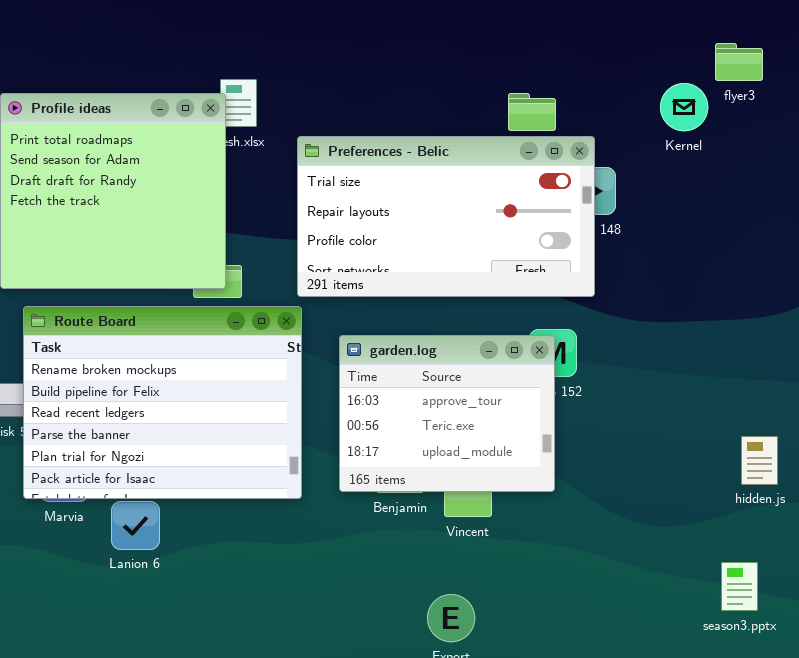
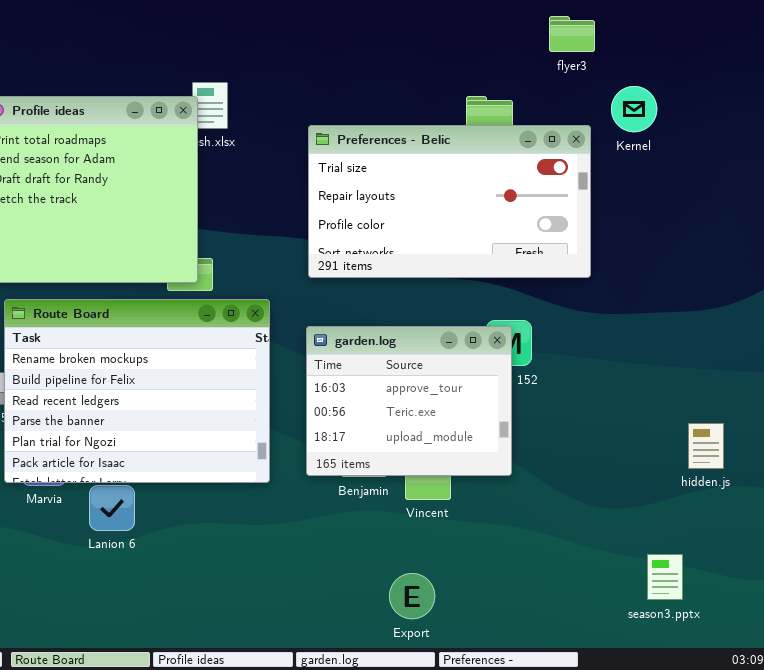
flyer3: [715,43,763,81] -> [549,16,595,52], moved
Preferences - Belic: [297,136,595,297] -> [308,125,591,278], moved
season3.pptx: [721,562,758,611] -> [647,554,683,600], moved

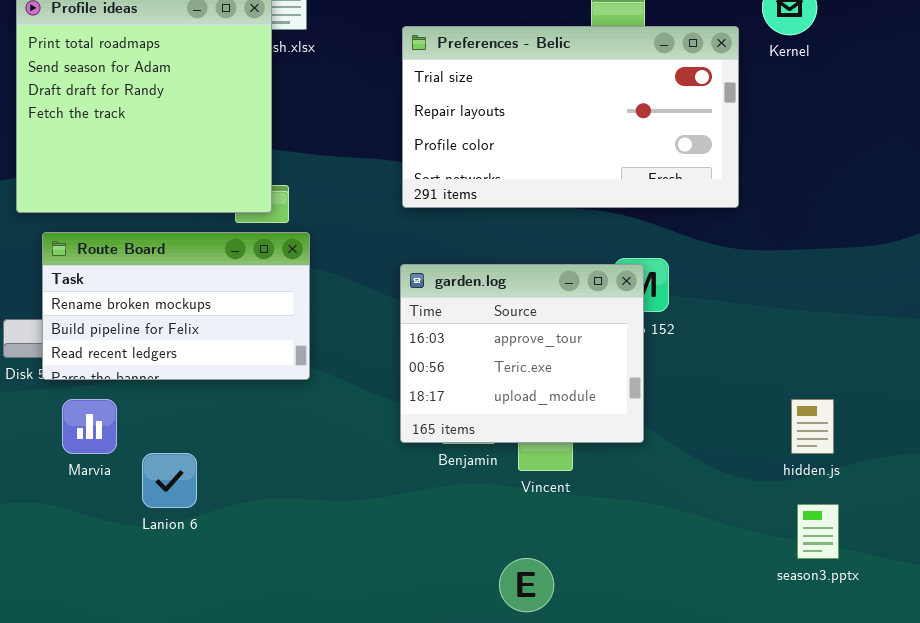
Route Board: [4,299,270,483] -> [42,232,310,380], resized
hidden.js: [688,423,724,469] -> [791,399,834,454], moved
season3.pptx: [647,554,683,600] -> [797,504,839,559], moved

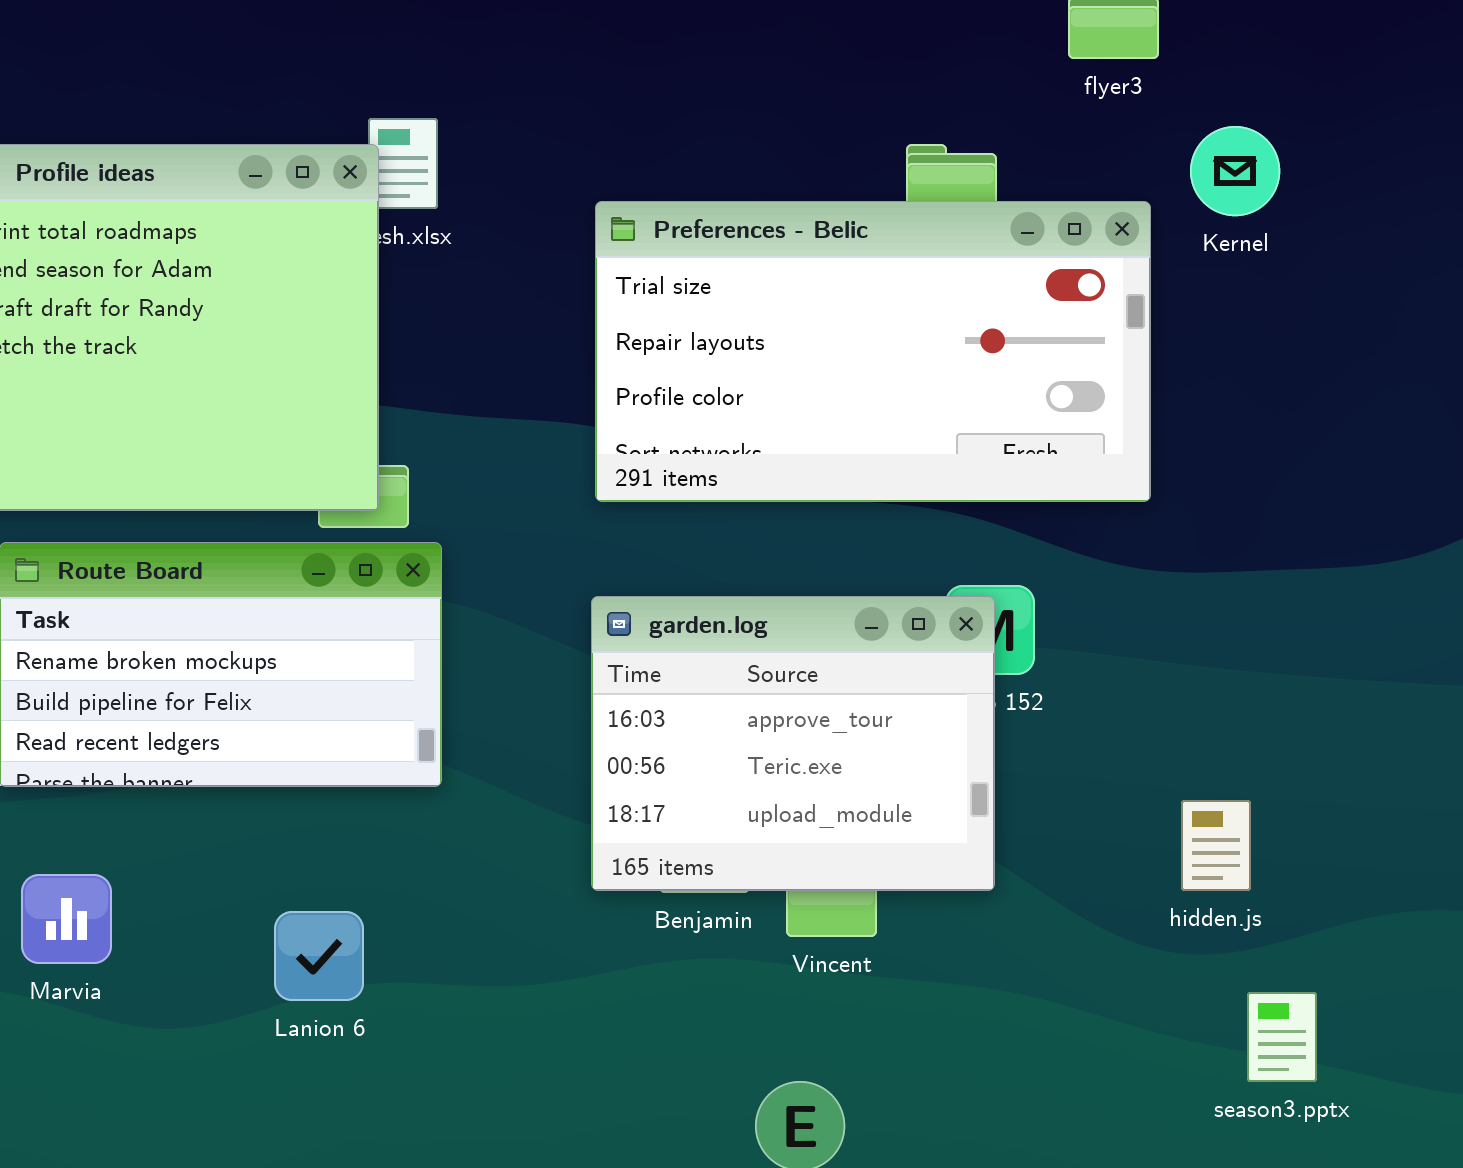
Marvia: [62,399,117,454] -> [21,874,112,964], moved
hidden.js: [791,399,834,454] -> [1181,800,1251,891], moved
Lanion 6: [142,453,197,508] -> [274,911,364,1001], moved

